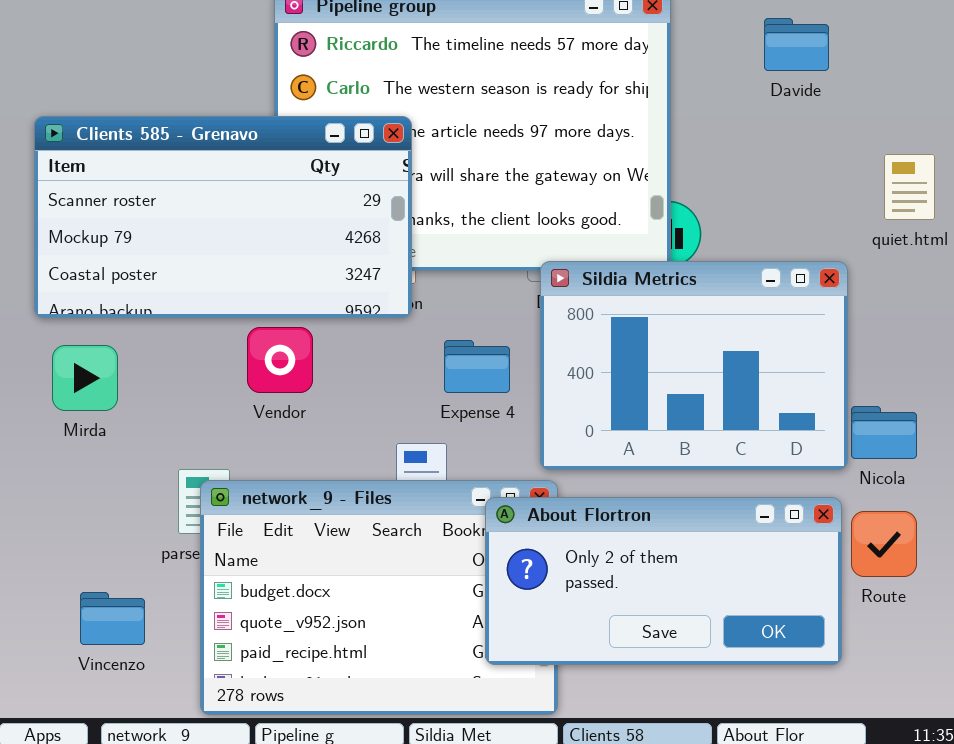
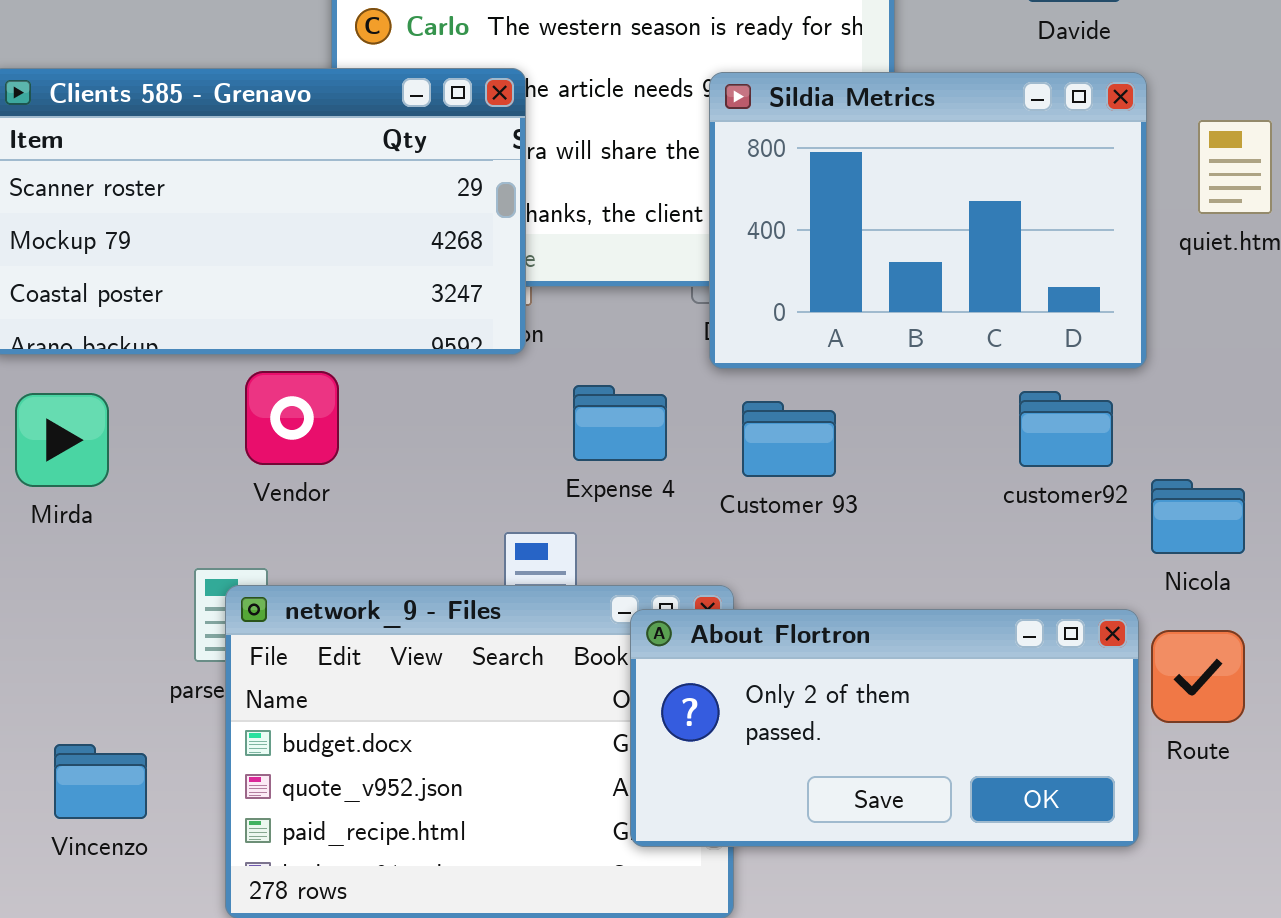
Sildia Metrics: [540,261,848,470] -> [709,72,1147,369], moved
Vendor: [247,327,313,393] -> [245,371,339,465], moved

